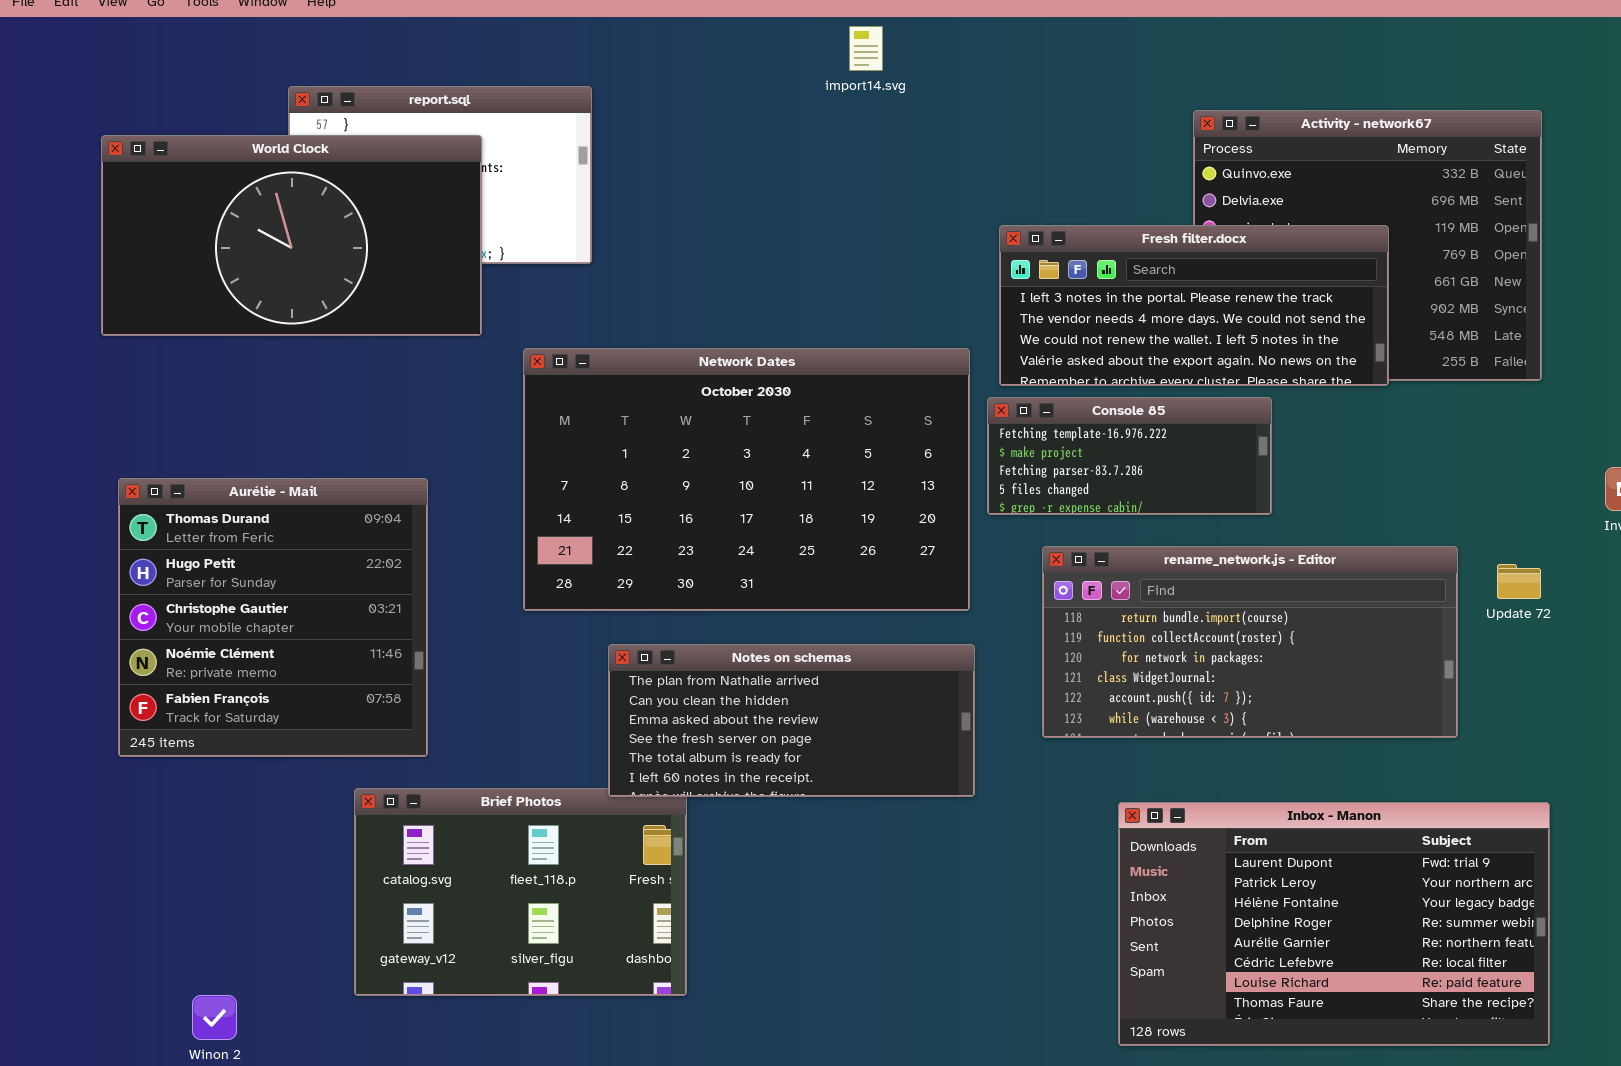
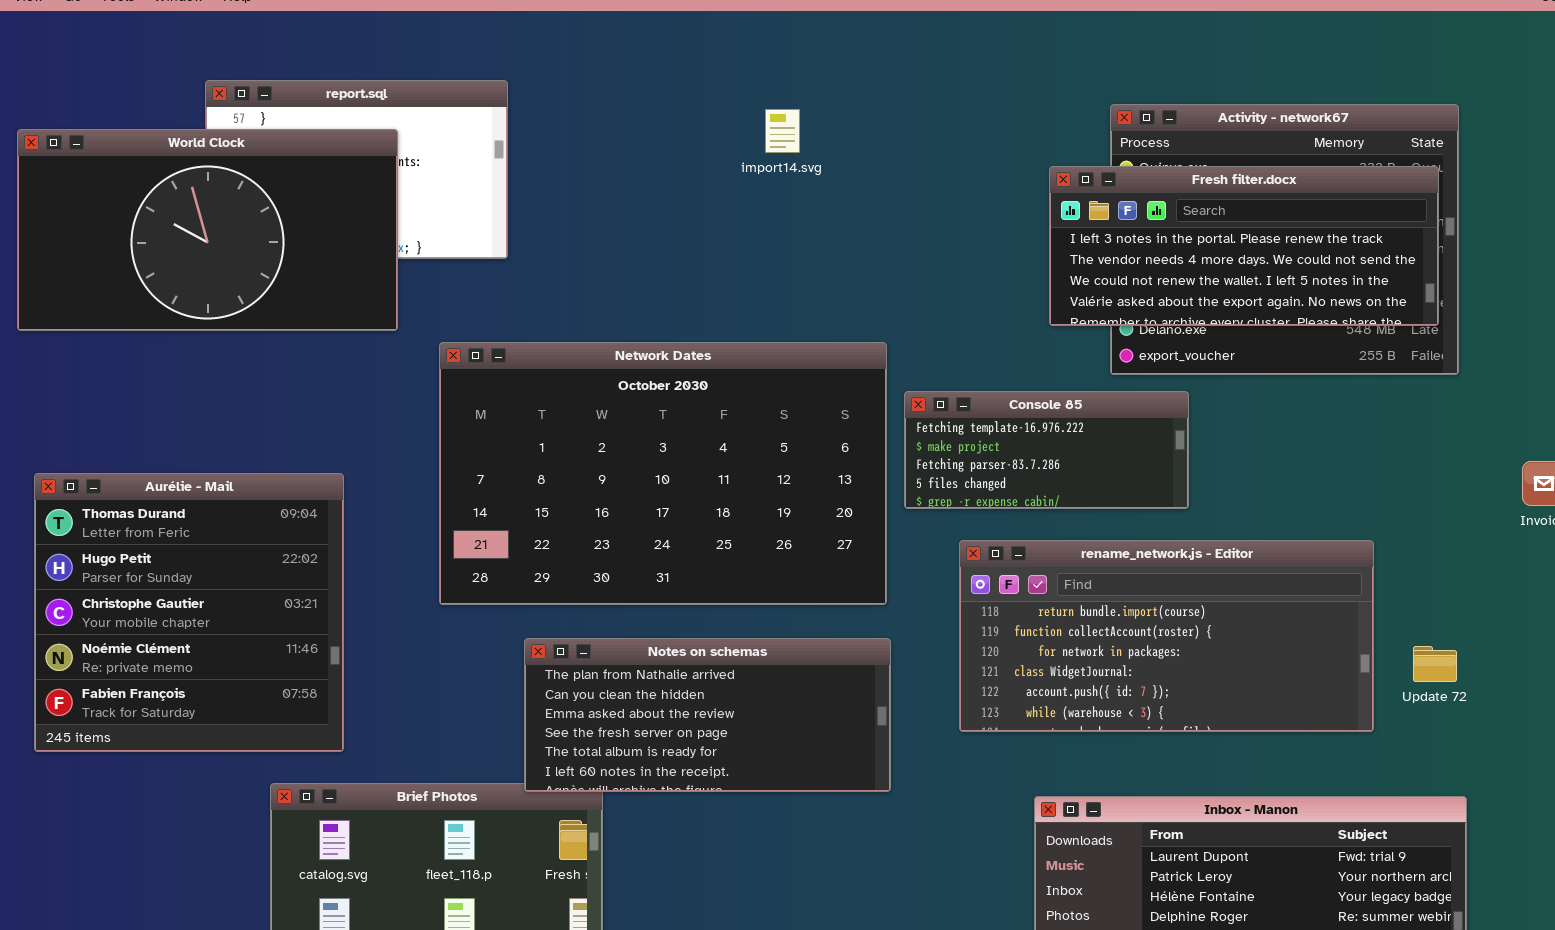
import14.svg: [849,26,883,71] -> [765,109,800,153], moved
Fresh filter.docx: [999,225,1389,386] -> [1049,166,1439,326], moved
Update 72: [1497,564,1541,599] -> [1413,646,1457,682], moved

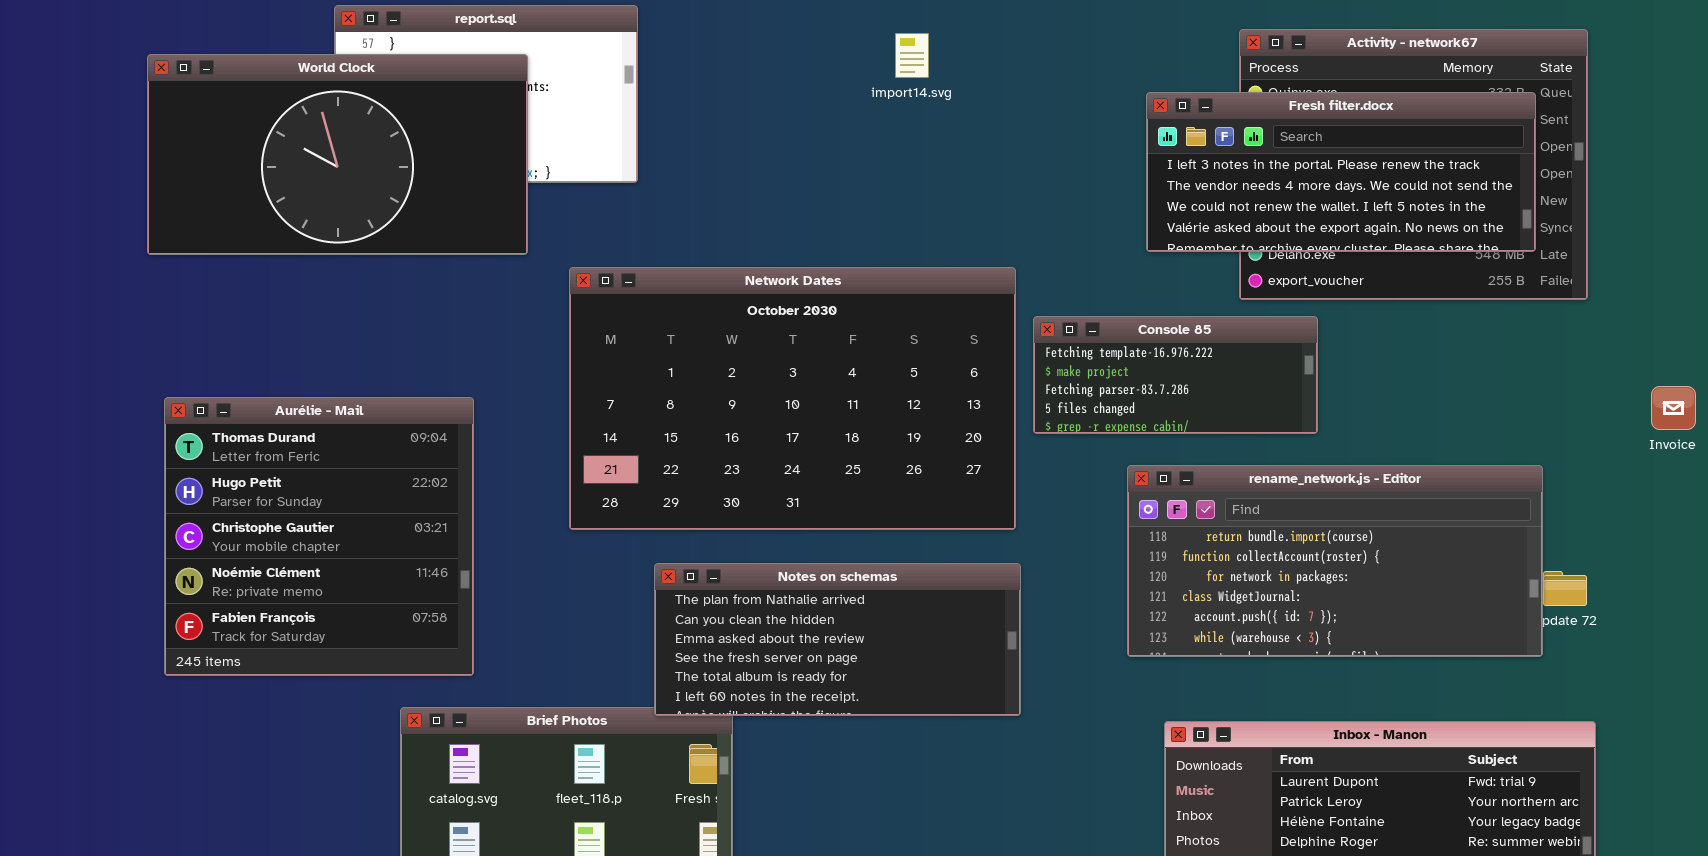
Fresh filter.docx: [1049,166,1439,326] -> [1146,92,1536,252], moved
rename_network.js - Editor: [959,540,1374,732] -> [1127,465,1543,657], moved

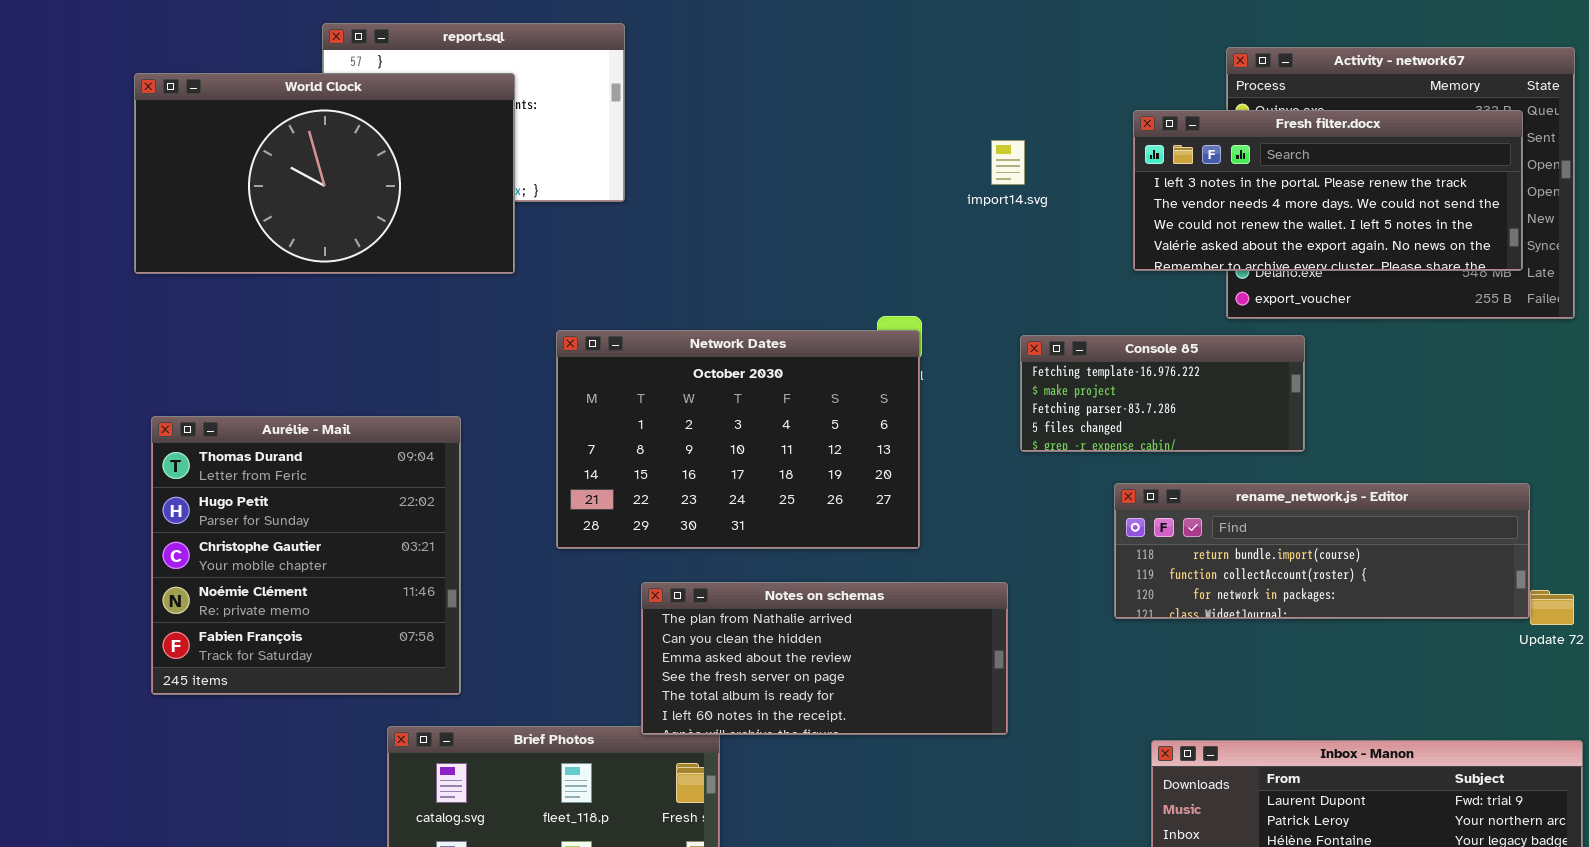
import14.svg: [895,33,929,78] -> [991,140,1025,185], moved
Network Dates: [569,267,1016,530] -> [556,330,920,549], resized
rename_network.js - Editor: [1127,465,1543,657] -> [1114,483,1530,619], resized

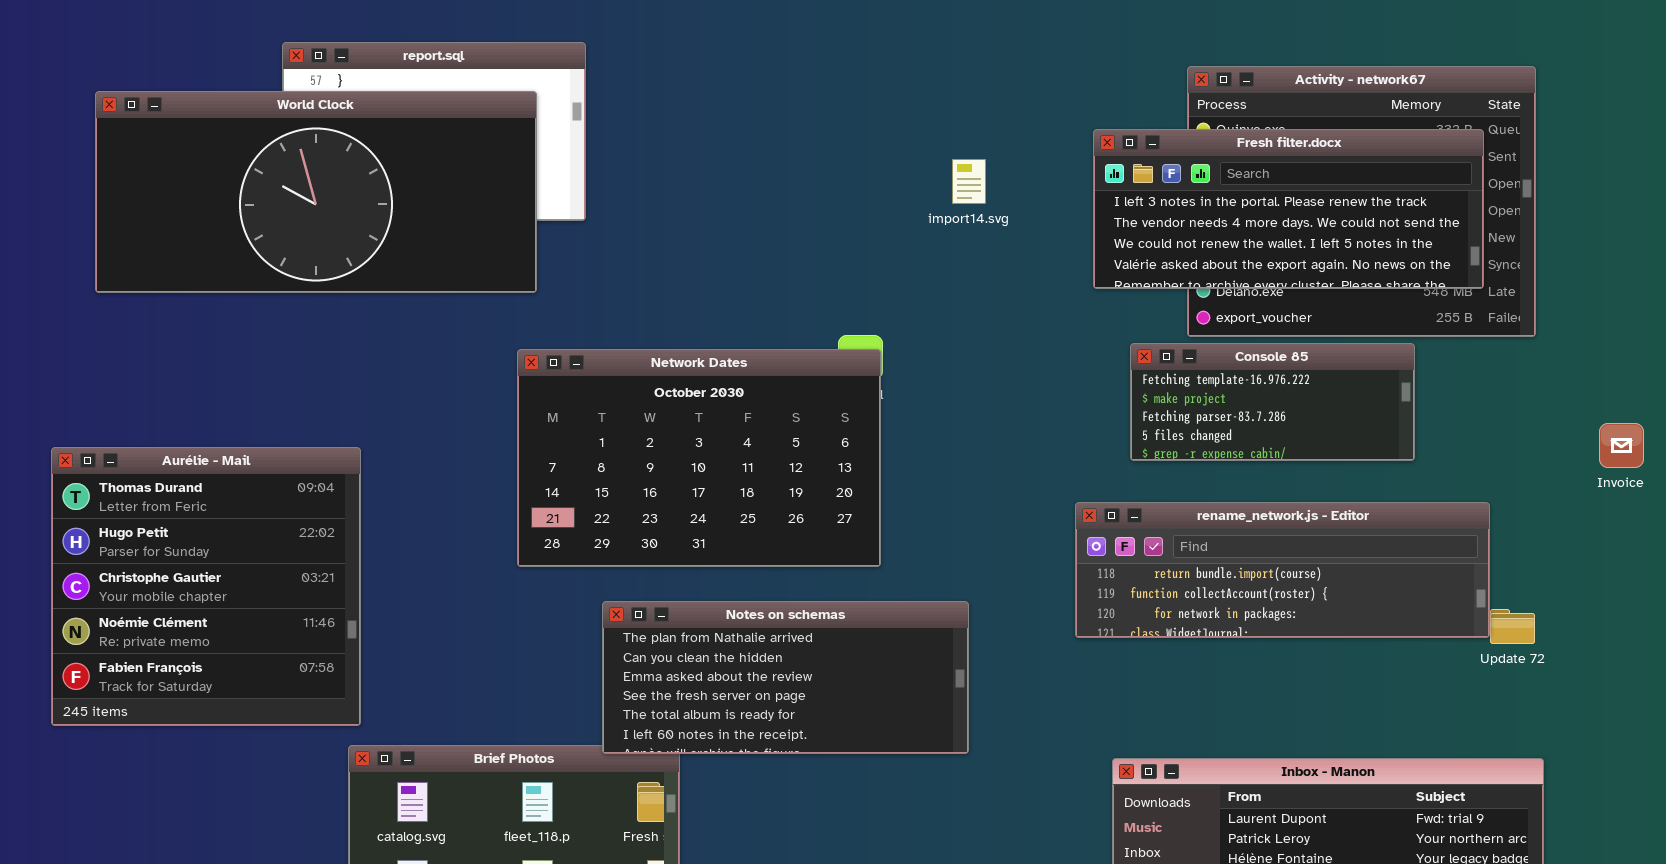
World Clock: [134,73,515,274] -> [95,91,537,293], resized
Console 85: [1020,335,1305,452] -> [1130,343,1415,461], moved
Aurélie - Mail: [151,416,461,695] -> [51,447,361,726], moved

